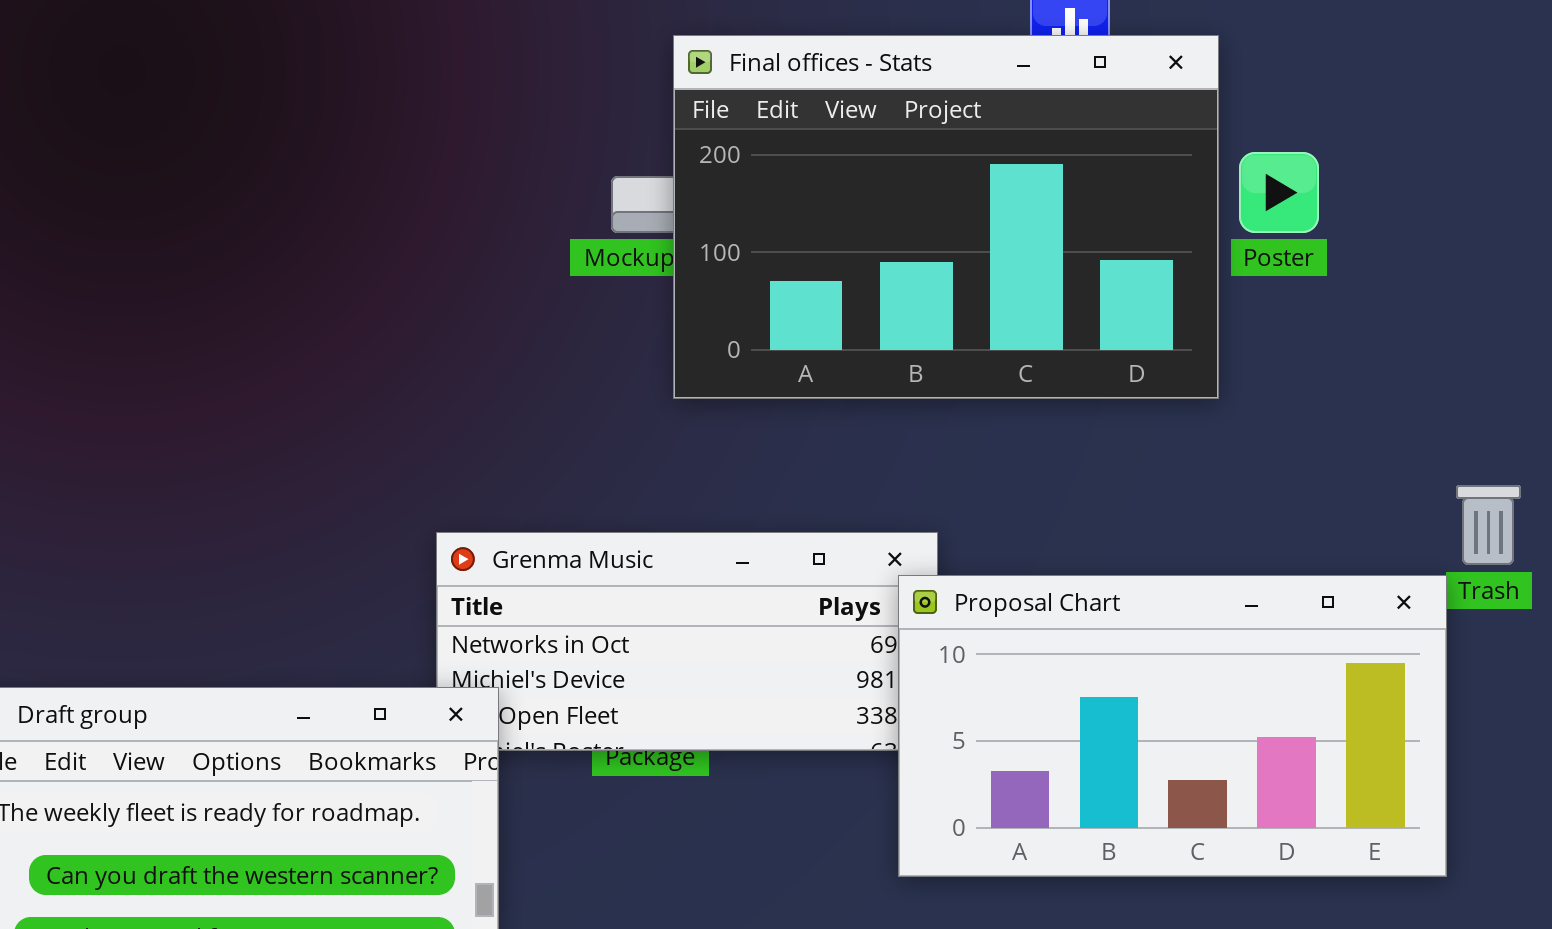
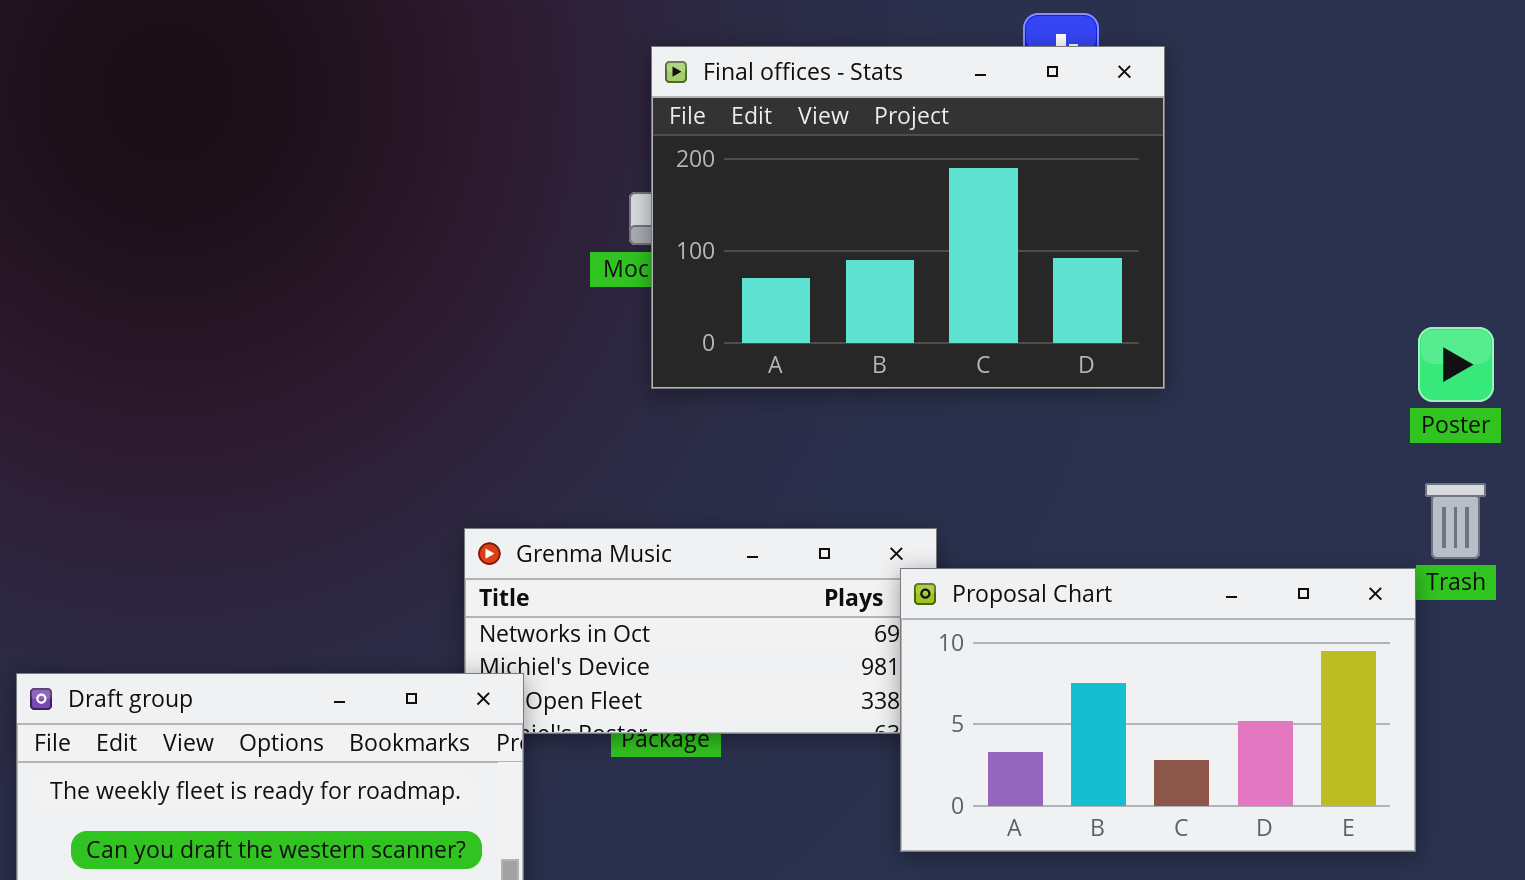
Final offices - Stats: [673,35,1219,399] -> [651,46,1165,389], moved
Poster: [1239,152,1319,233] -> [1418,327,1494,402], moved

